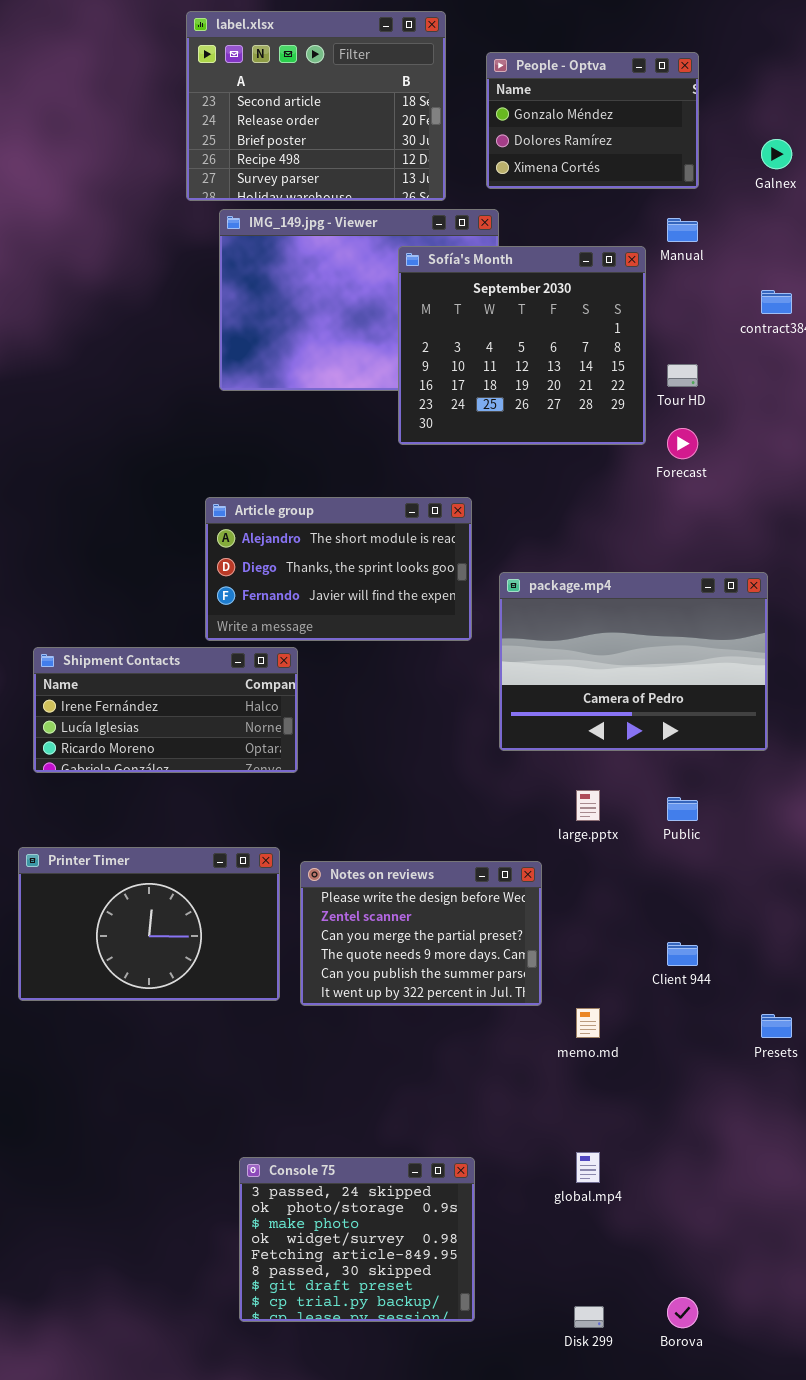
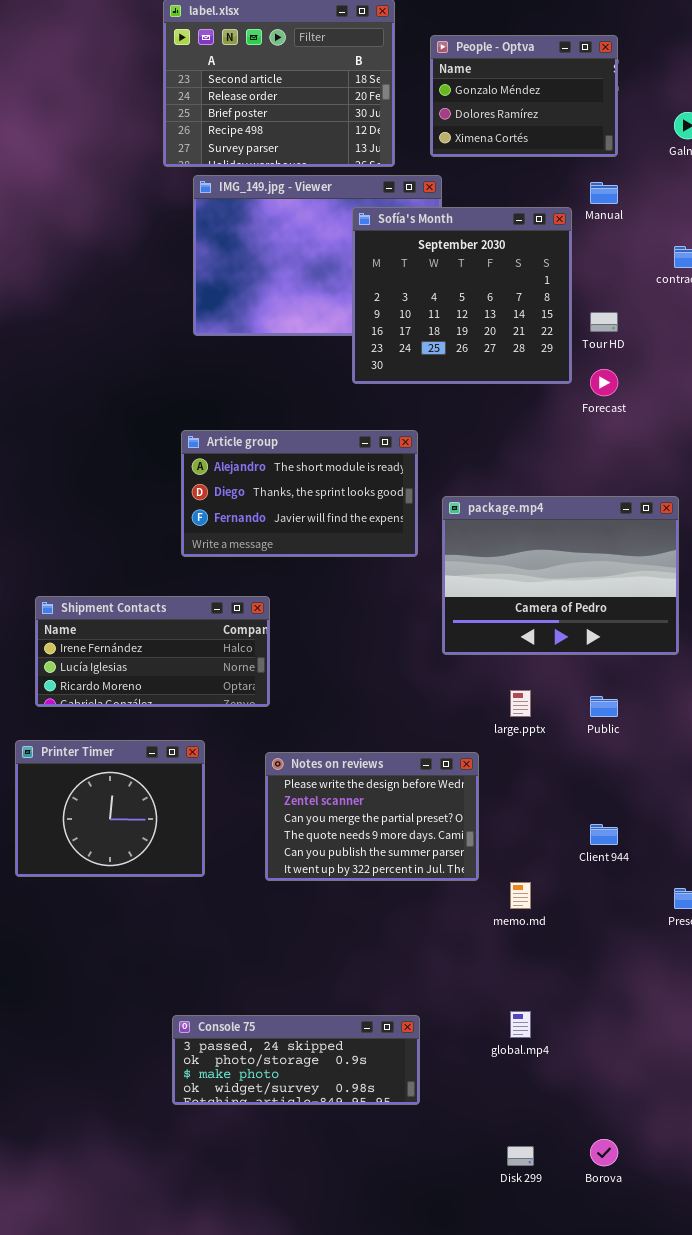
Shipment Contacts: [33,647,298,773] -> [35,596,270,707], moved
Printer Timer: [18,847,280,1001] -> [15,740,205,877], resized
Console 75: [239,1157,475,1322] -> [172,1015,420,1105], resized

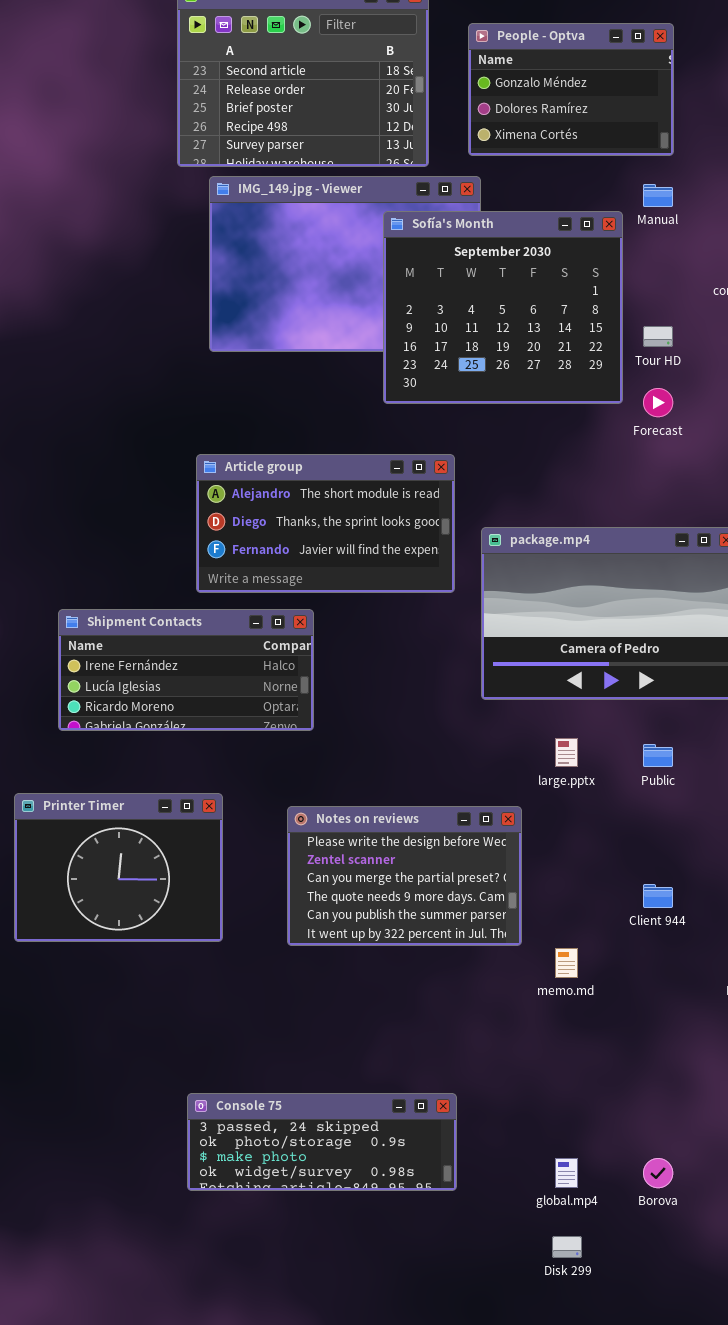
Shipment Contacts: [35,596,270,707] -> [58,609,314,731], moved
global.mp4: [510,1011,531,1038] -> [555,1158,578,1188], moved
Borova: [590,1139,618,1166] -> [643,1158,673,1188], moved

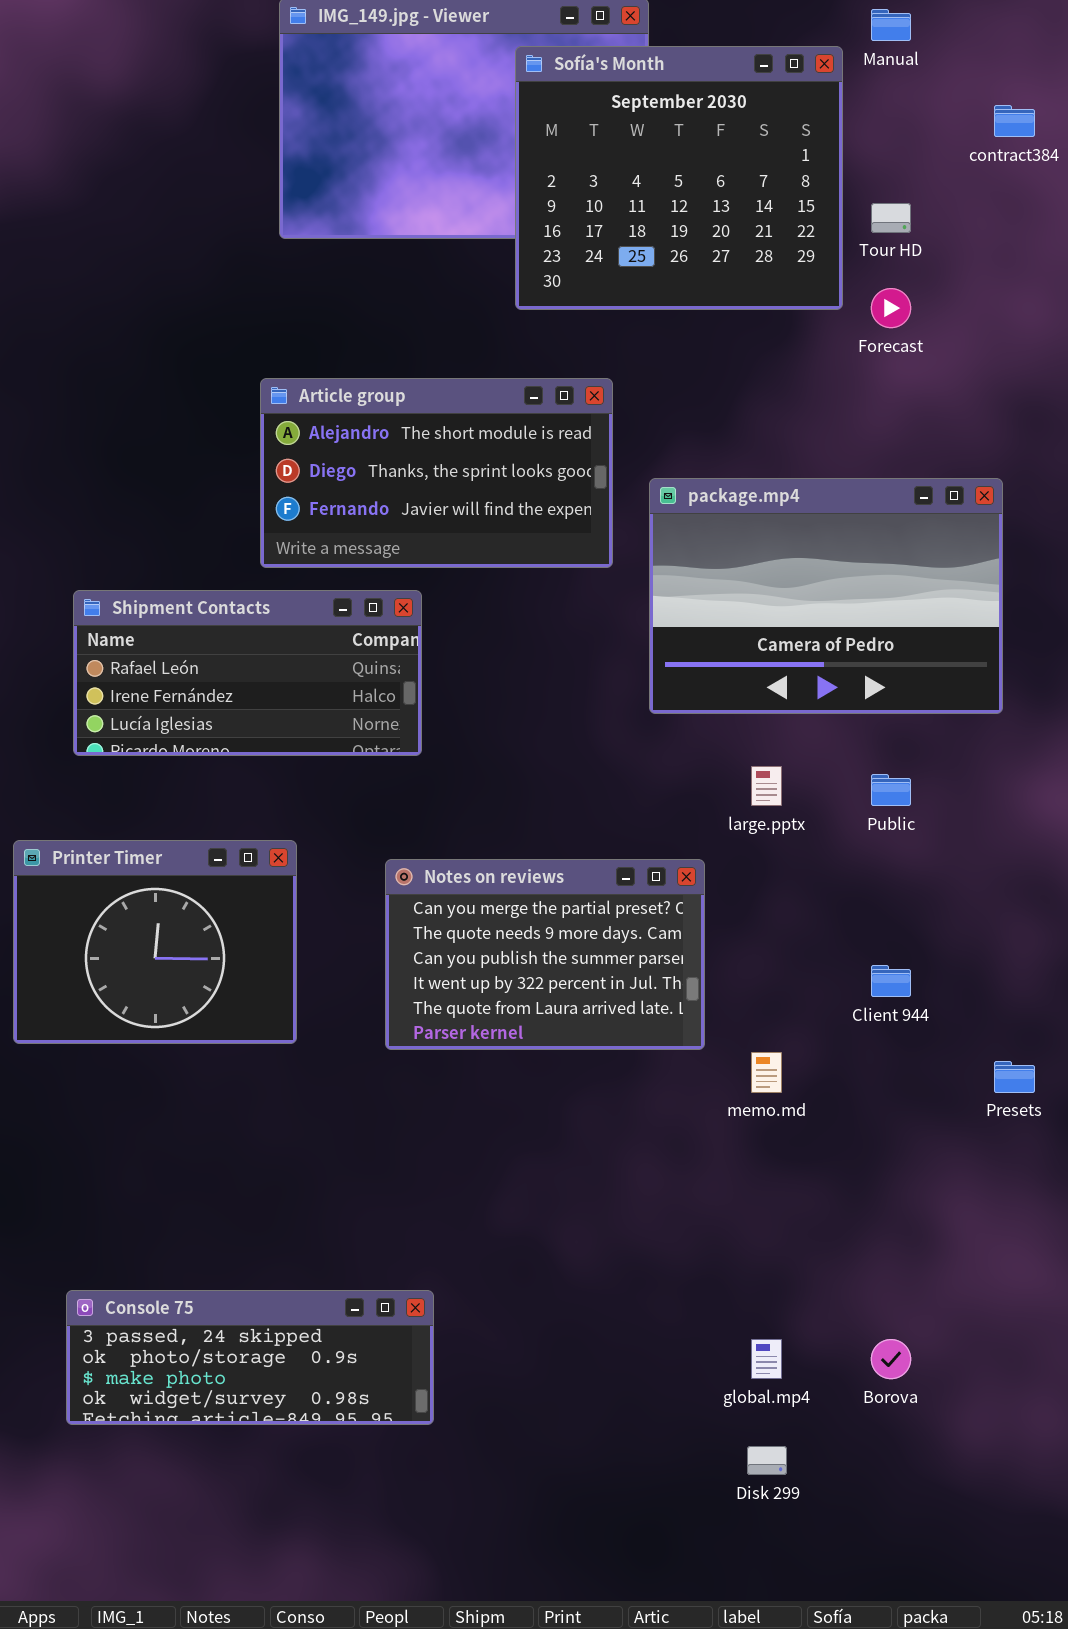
Shipment Contacts: [58,609,314,731] -> [73,590,422,756], scrolled up 1 row
Notes on reviews: [287,806,522,946] -> [385,859,705,1050], scrolled down 2 rows
Console 75: [187,1093,457,1191] -> [66,1290,434,1425], moved

